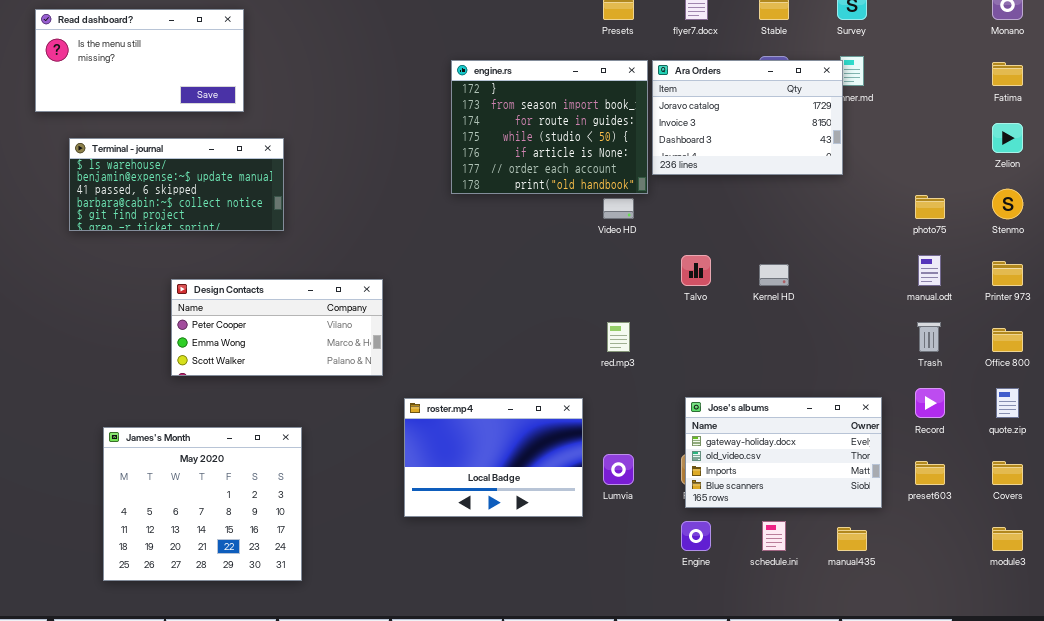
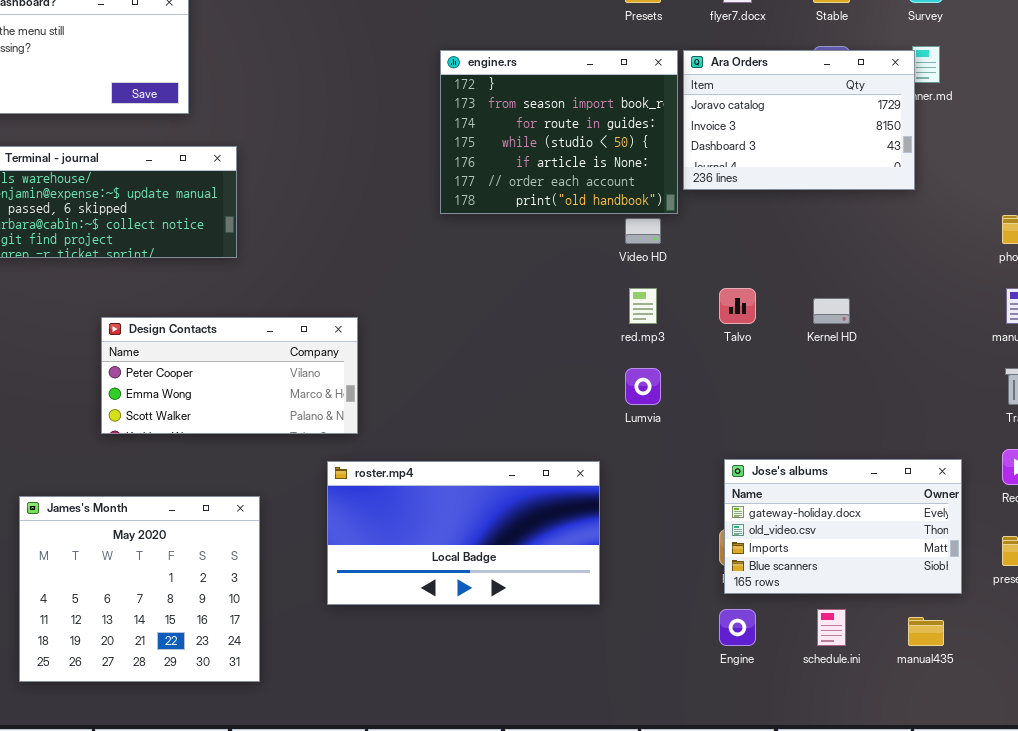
red.mp3: [607,322,630,352] -> [629,288,657,324], moved
roster.mp4: [404,398,583,517] -> [327,461,600,605], resized
Lumvia: [603,454,634,485] -> [625,368,661,405], moved

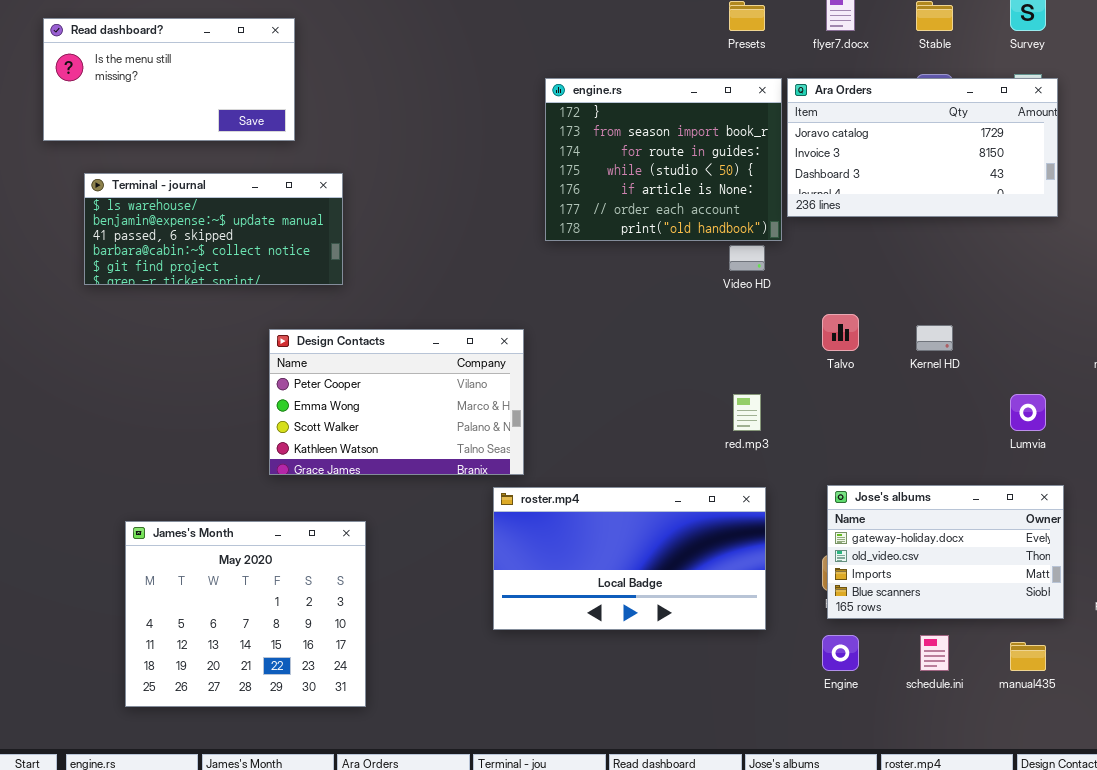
Ara Orders: [683,50,915,190] -> [787,78,1058,217], resized
red.mp3: [629,288,657,324] -> [733,394,761,431], moved
Design Contacts: [101,317,358,434] -> [269,329,524,475], moved, resized
Lumvia: [625,368,661,405] -> [1010,394,1046,431], moved
roster.mp4: [327,461,600,605] -> [493,487,766,630], moved

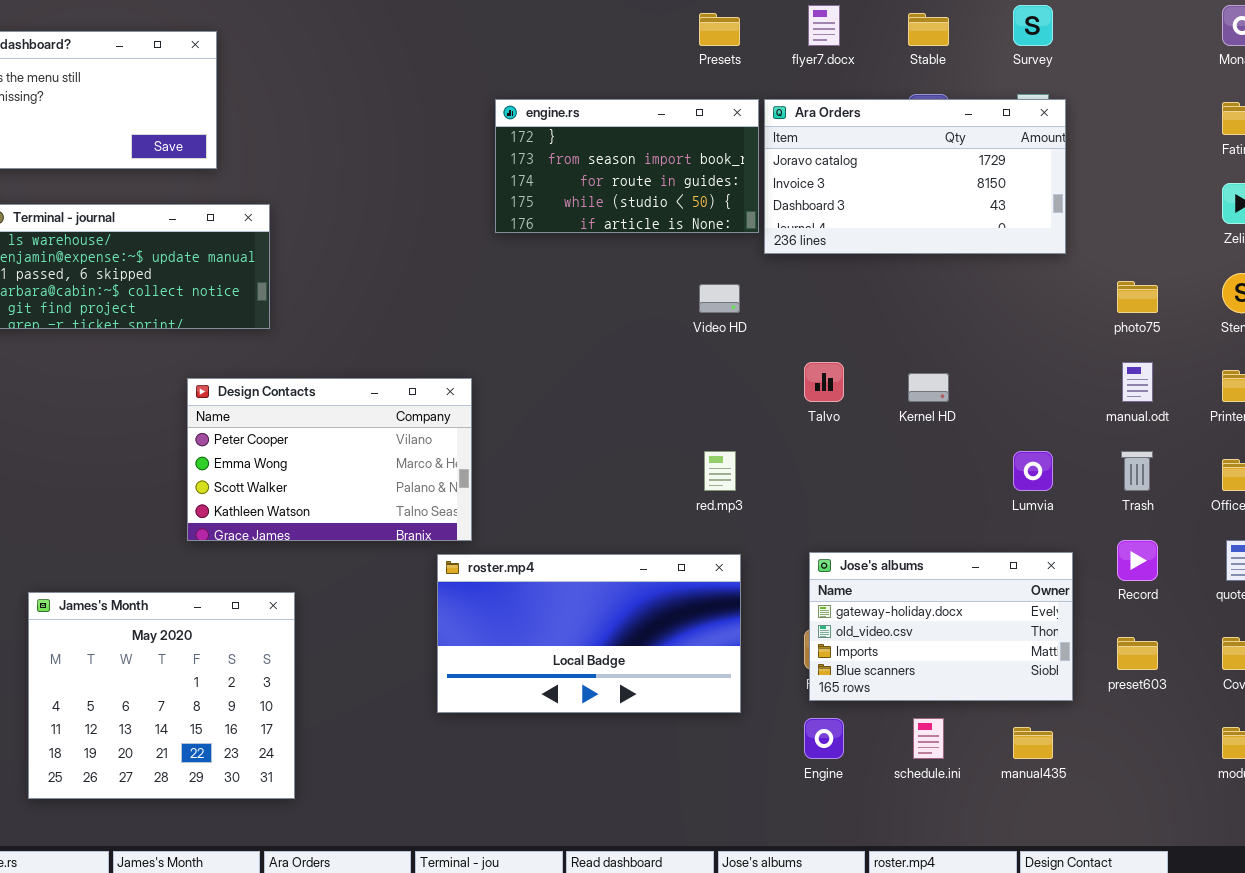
engine.rs: [545,78,782,241] -> [495,99,759,233], resized

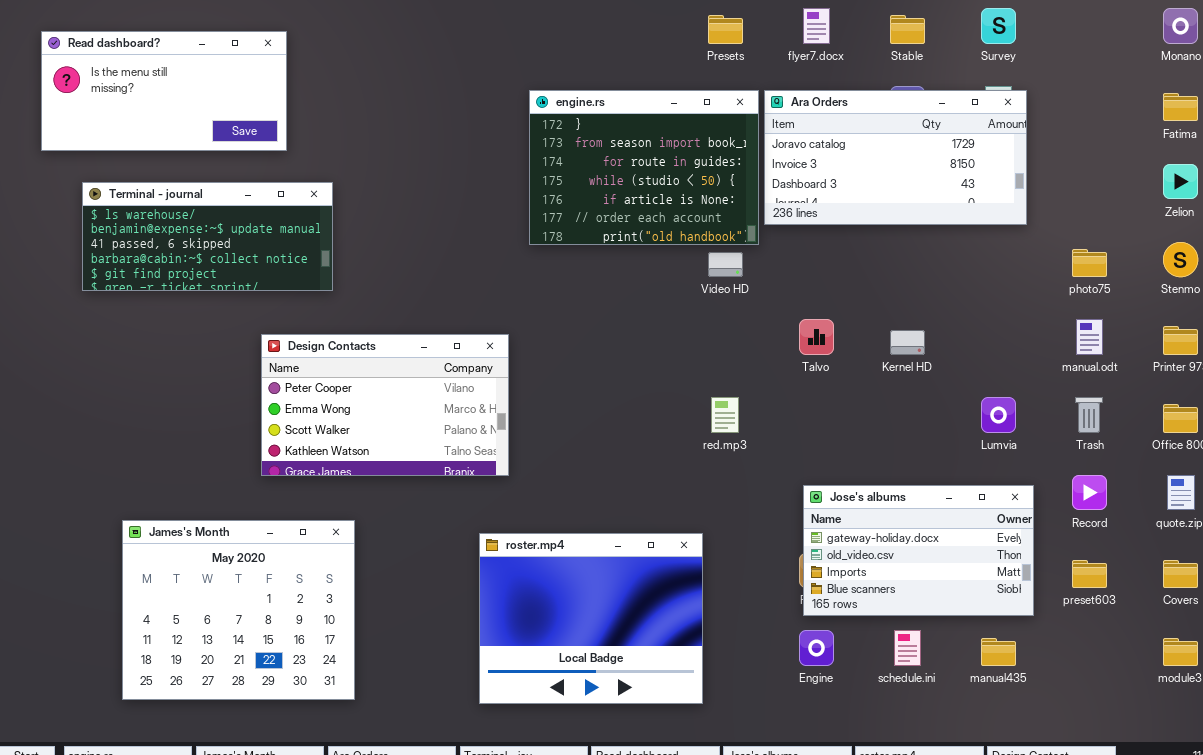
engine.rs: [495,99,759,233] -> [529,90,759,245], resized
roster.mp4: [437,554,741,713] -> [479,533,703,704], moved, resized

